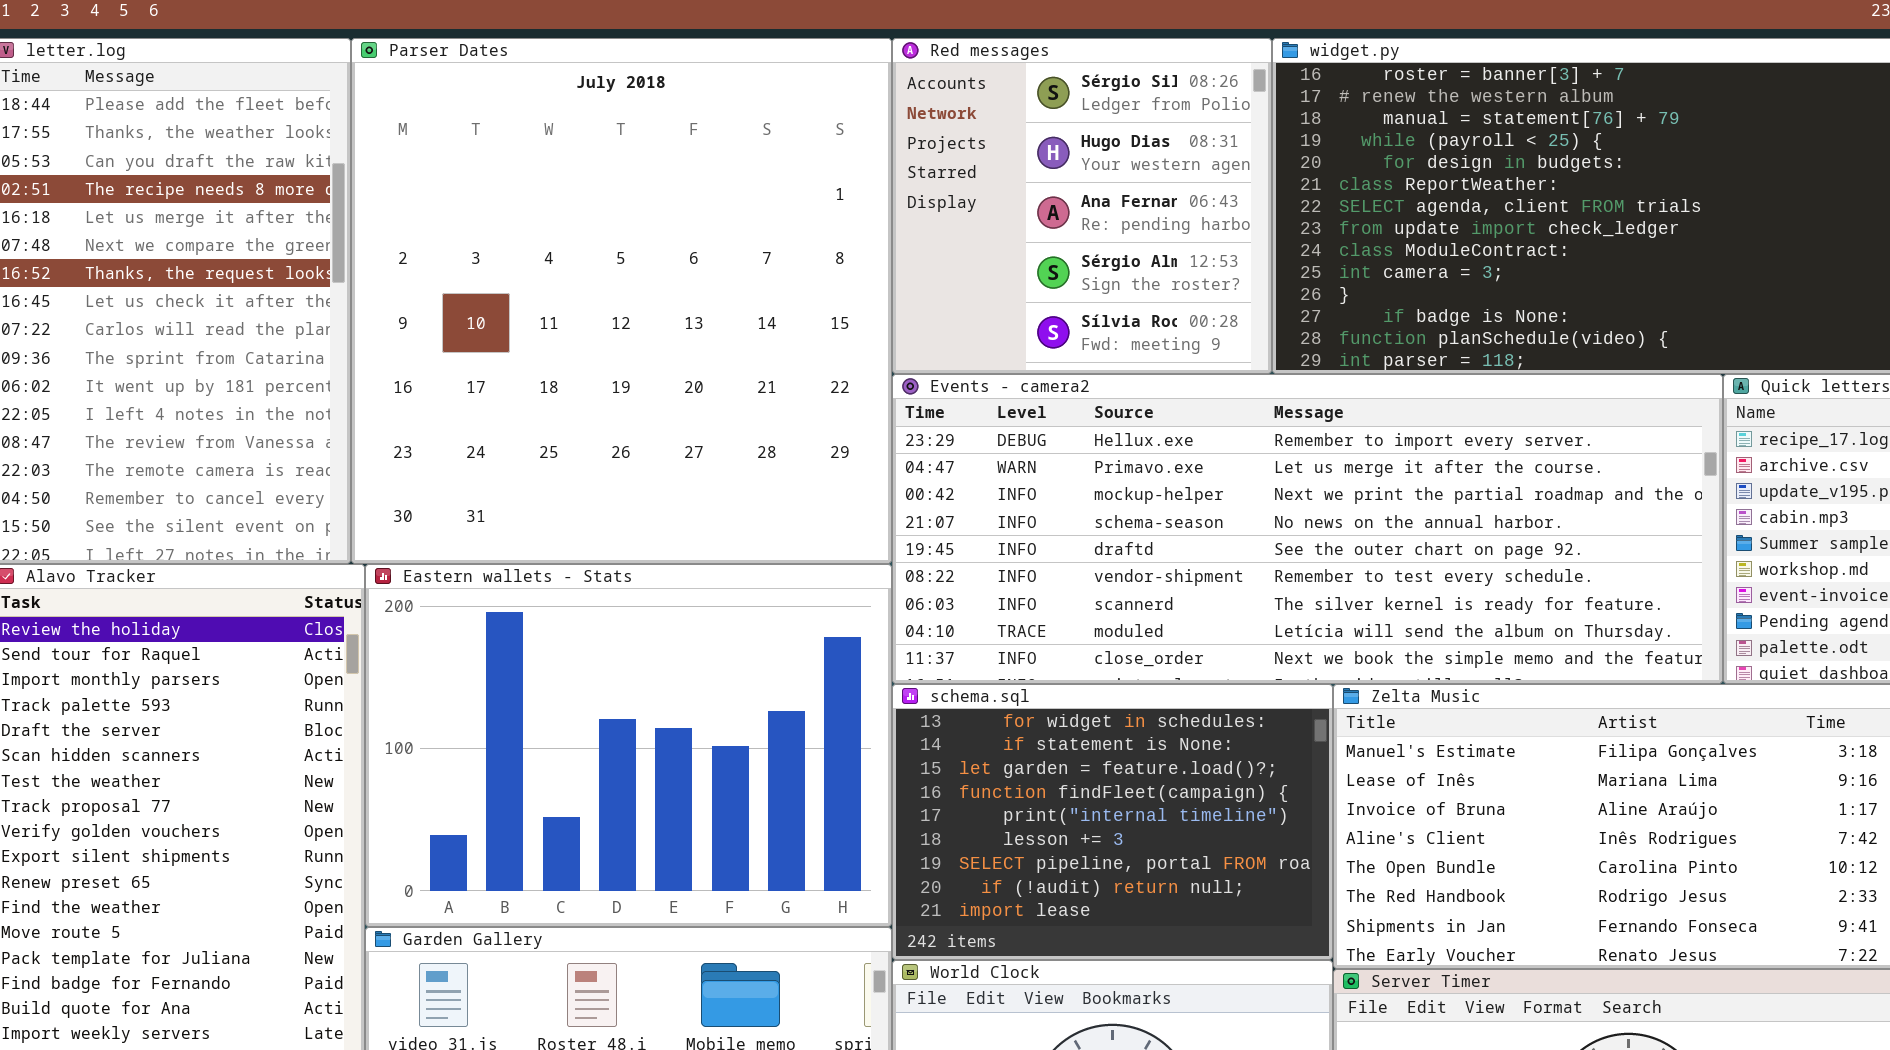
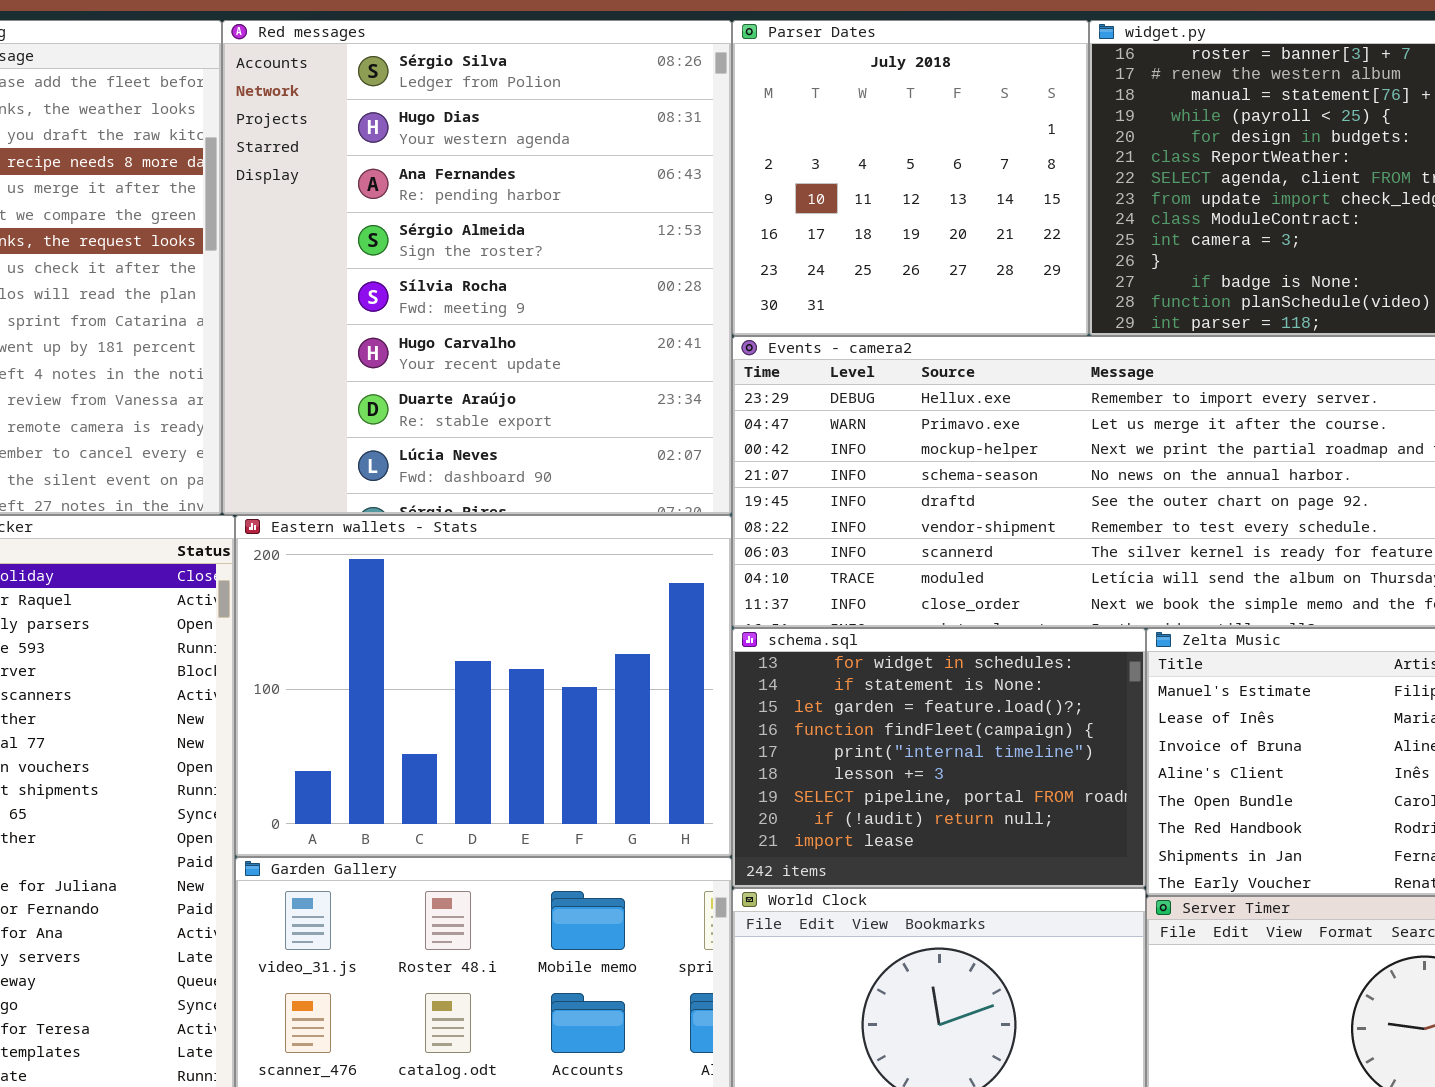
Parser Dates: [351,38,892,564] -> [732,20,1089,336], moved, resized
Red messages: [892,38,1272,374] -> [222,20,732,515], moved, resized

